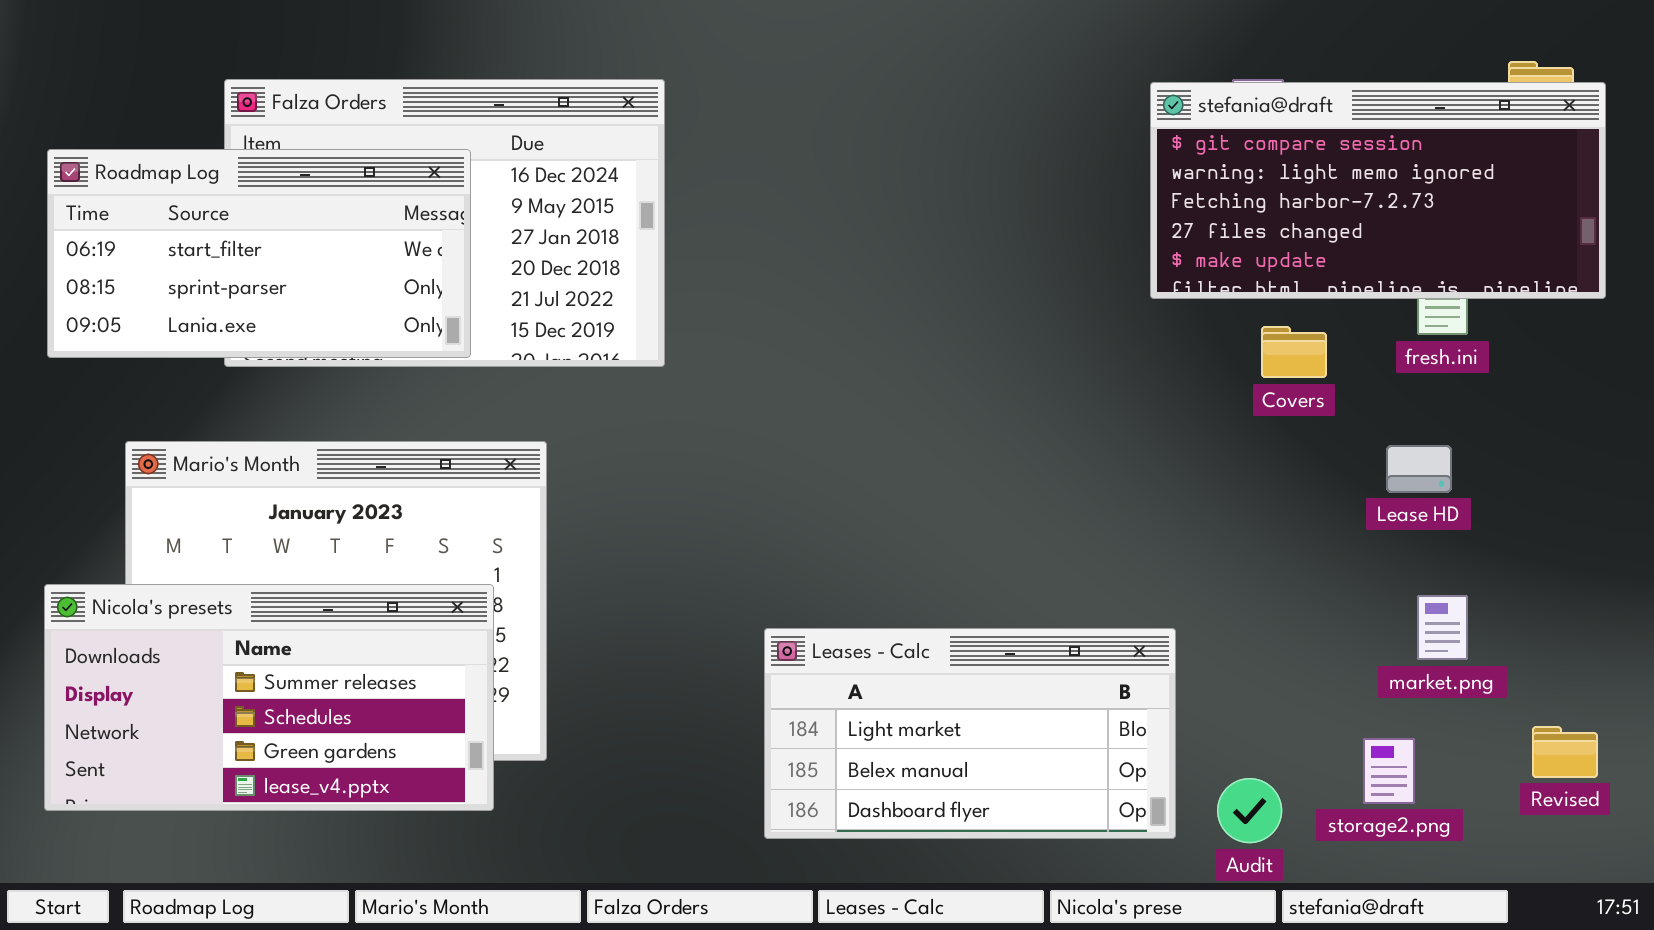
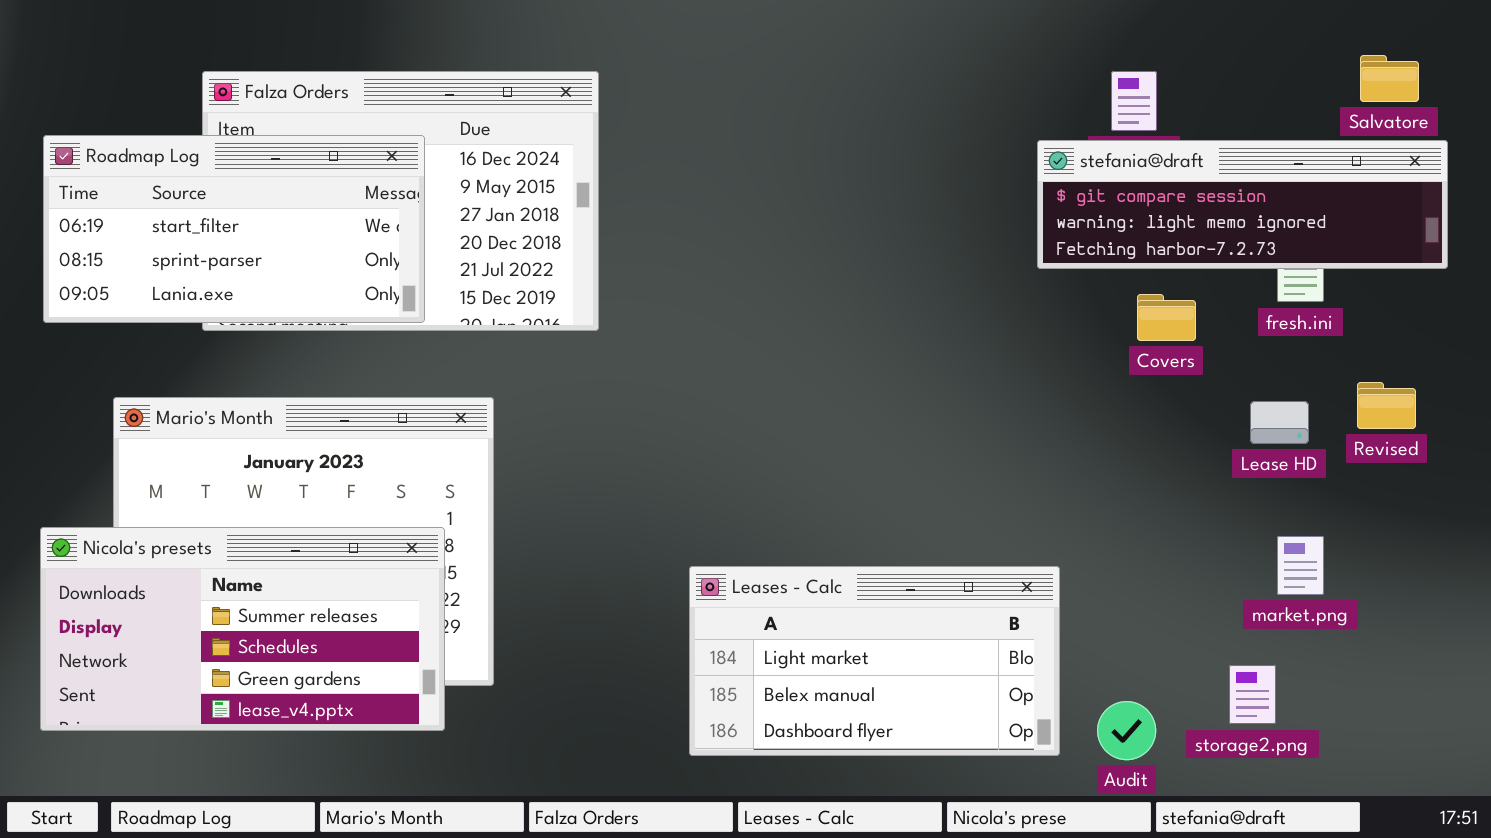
stefania@draft: [1150,82,1606,299] -> [1037,140,1448,269], resized
Revised: [1532,726,1598,778] -> [1357,382,1416,429], moved

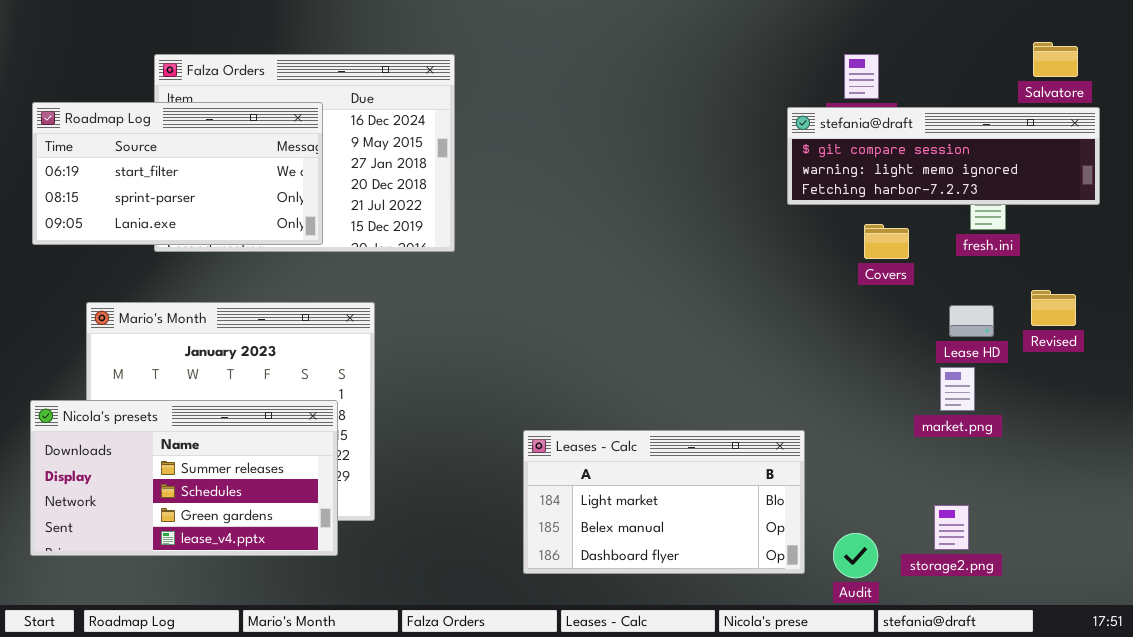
market.png: [1277,536,1324,595] -> [940,367,975,411], moved

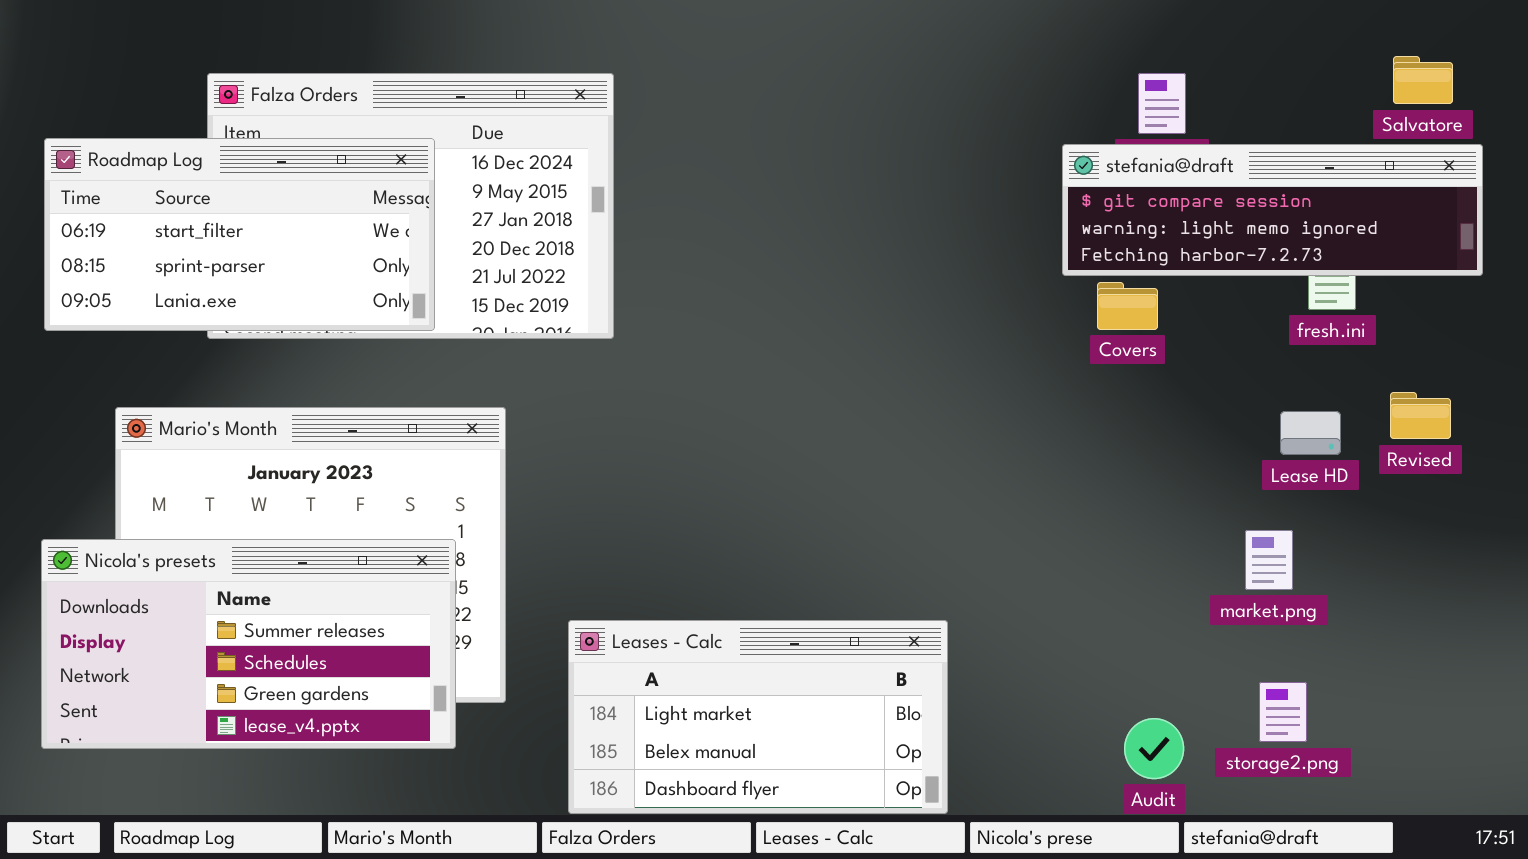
Covers: [864,224,909,259] -> [1097,282,1158,330], moved
market.png: [940,367,975,411] -> [1245,530,1293,590], moved
Leases - Calc: [523,430,805,574] -> [568,620,948,814], moved

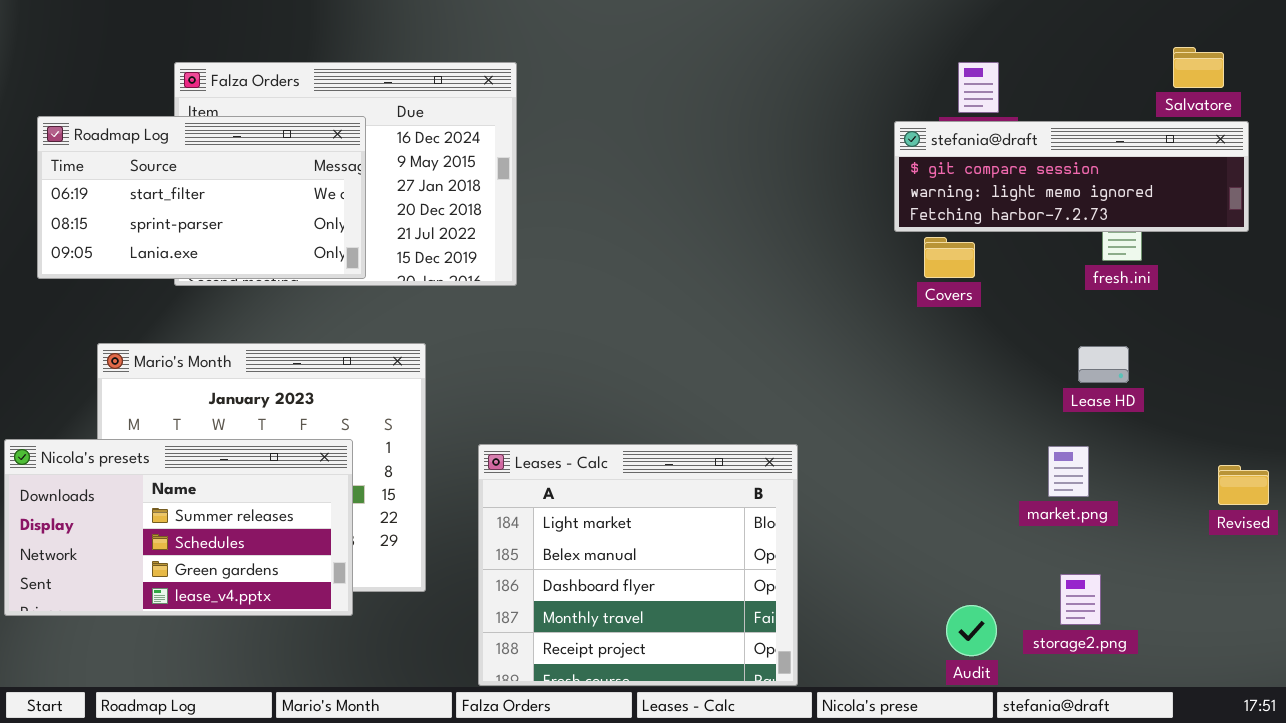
Revised: [1390,392,1451,439] -> [1218,465,1269,505], moved
Nicola's presets: [41,539,456,749] -> [4,439,353,616], moved
Leases - Calc: [568,620,948,814] -> [478,444,798,686], resized

